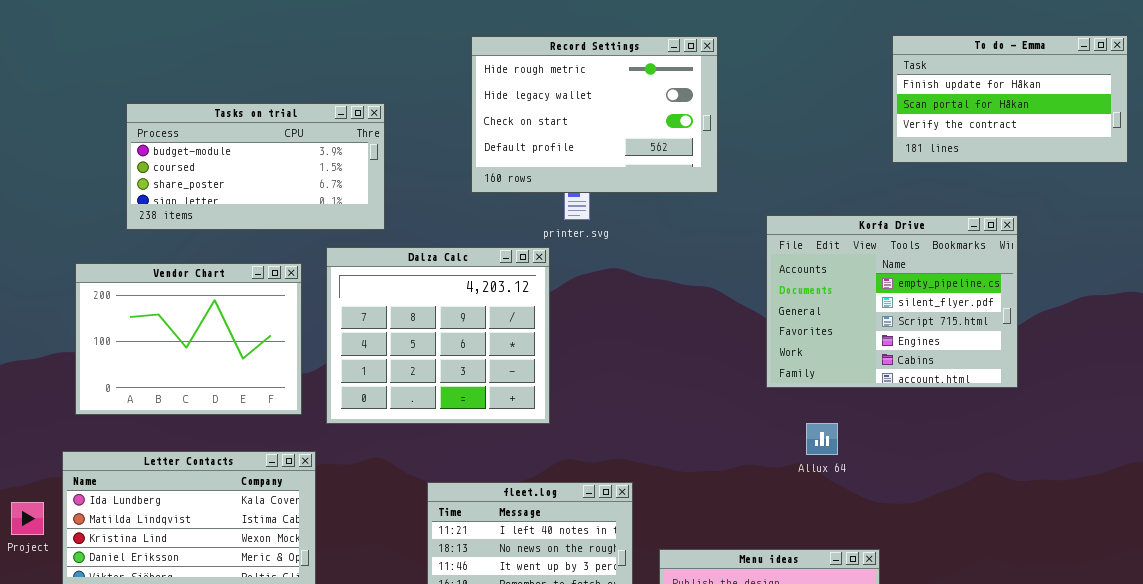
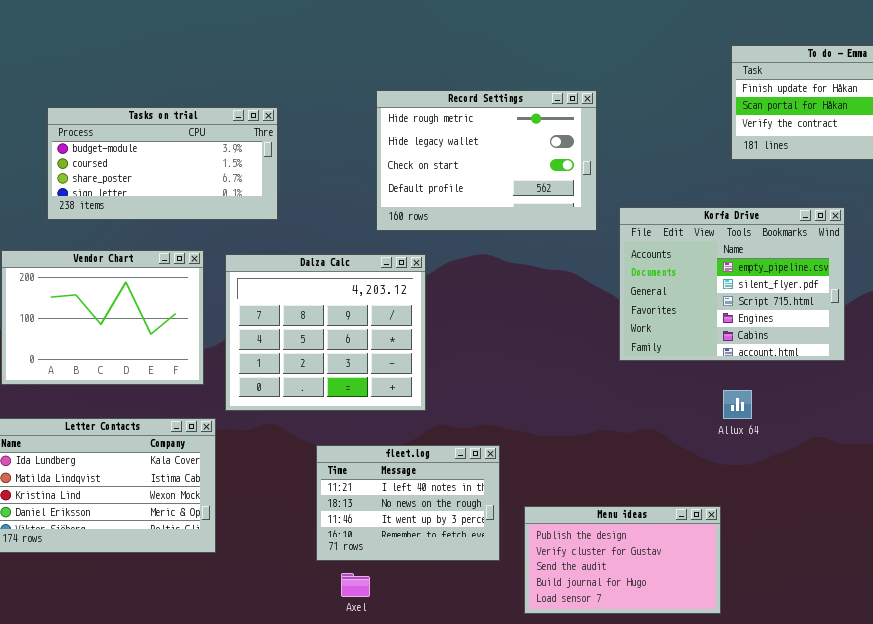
Record Settings: [471,36,718,193] -> [376,90,597,231], moved
Dalza Calc: [326,247,550,424] -> [225,254,426,411], moved
Allux 64: [806,423,838,455] -> [723,390,752,419], moved

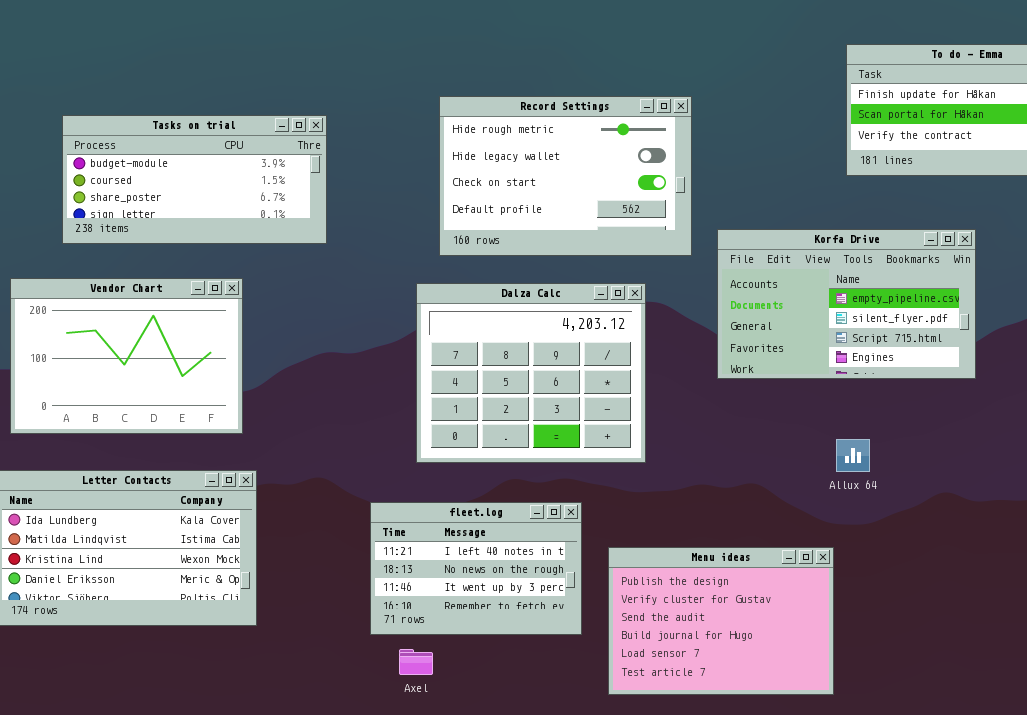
Korfa Drive: [619,207,845,361] -> [717,229,976,379], resized
Dalza Calc: [225,254,426,411] -> [416,283,646,463], moved
Menu ideas: [524,506,721,614] -> [608,547,834,695], resized

